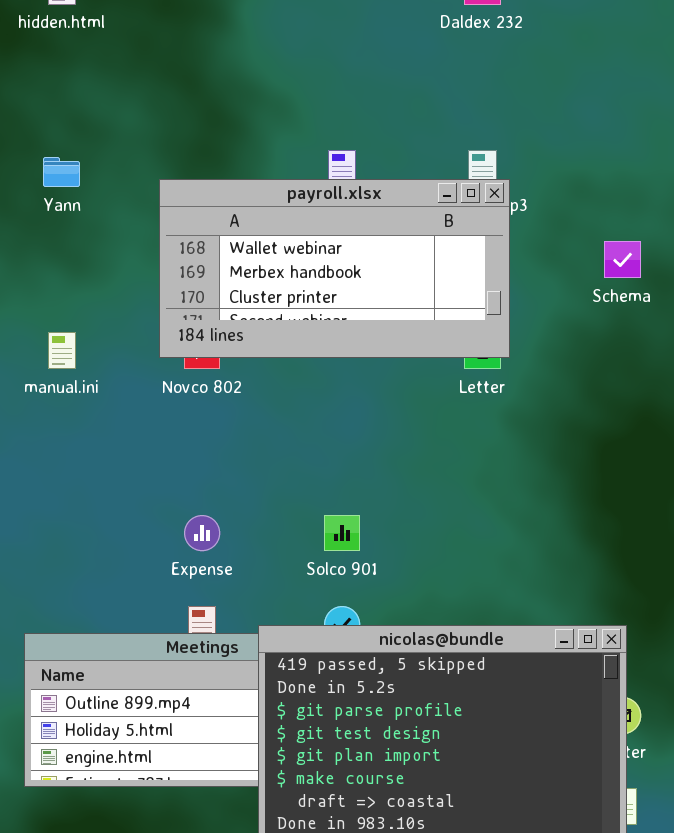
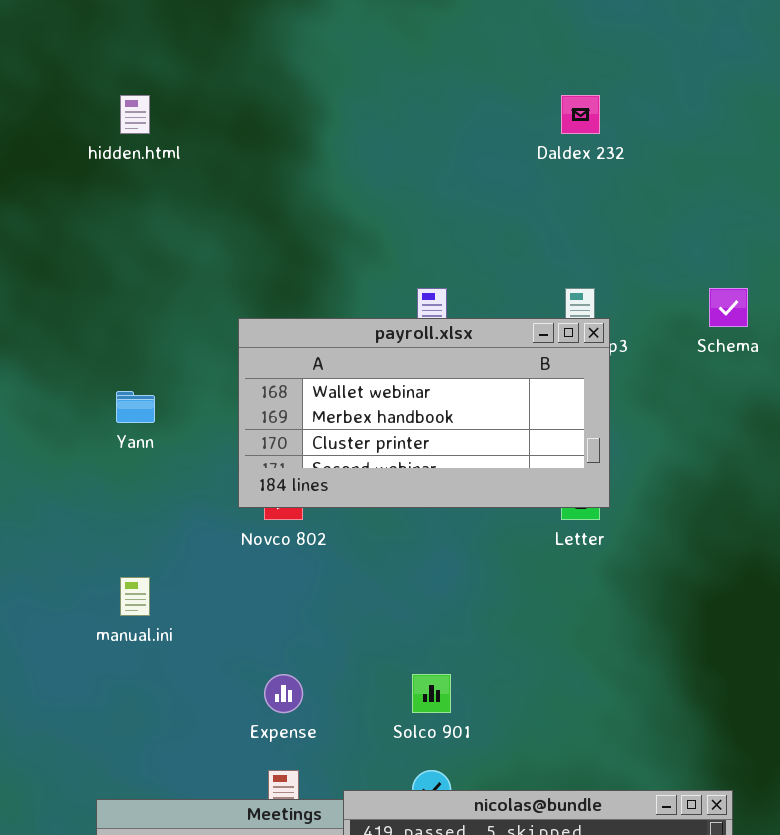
Yann: [43,157,80,187] -> [116,391,155,423], moved
Schema: [604,241,641,278] -> [709,288,748,327], moved
manual.ini: [48,332,76,369] -> [120,577,150,616], moved

